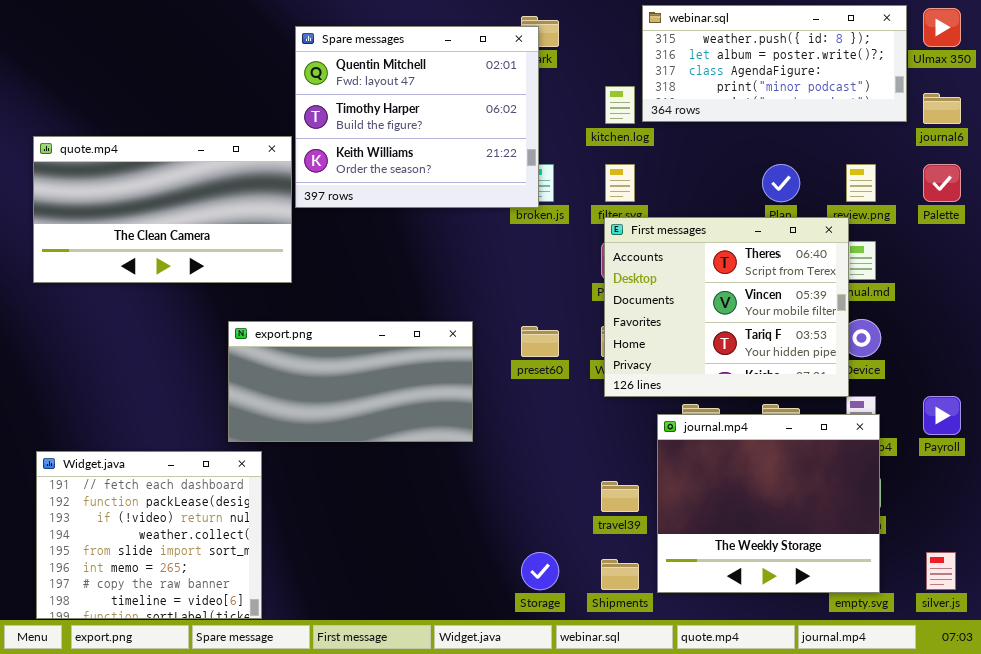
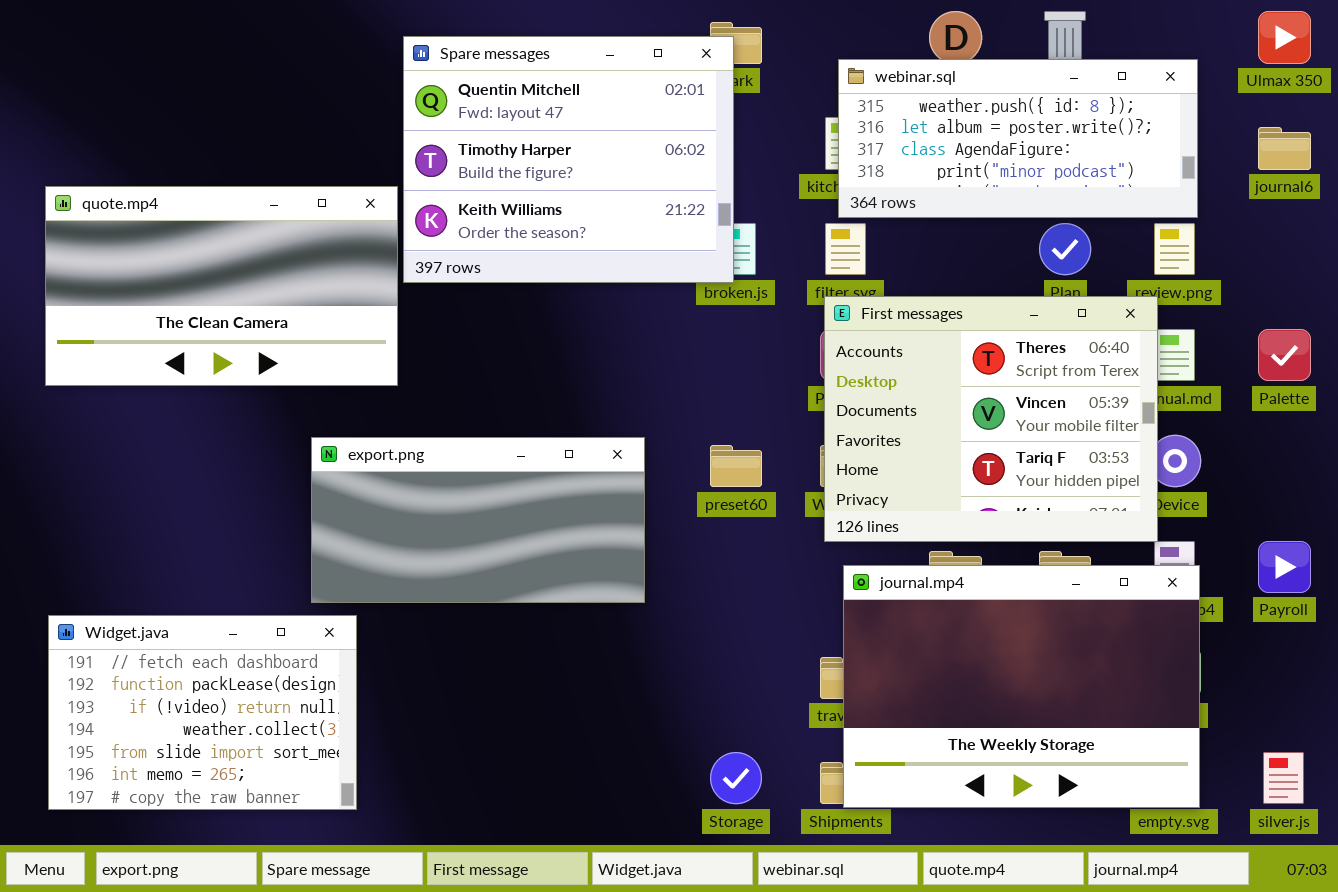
webinar.sql: [642,5,907,122] -> [838,59,1198,218], moved
Palette: [923,164,961,202] -> [1258,329,1311,381], moved
journal.mp4: [657,414,880,593] -> [843,565,1200,808], resized
Widget.java: [36,451,262,619] -> [48,615,357,810], resized

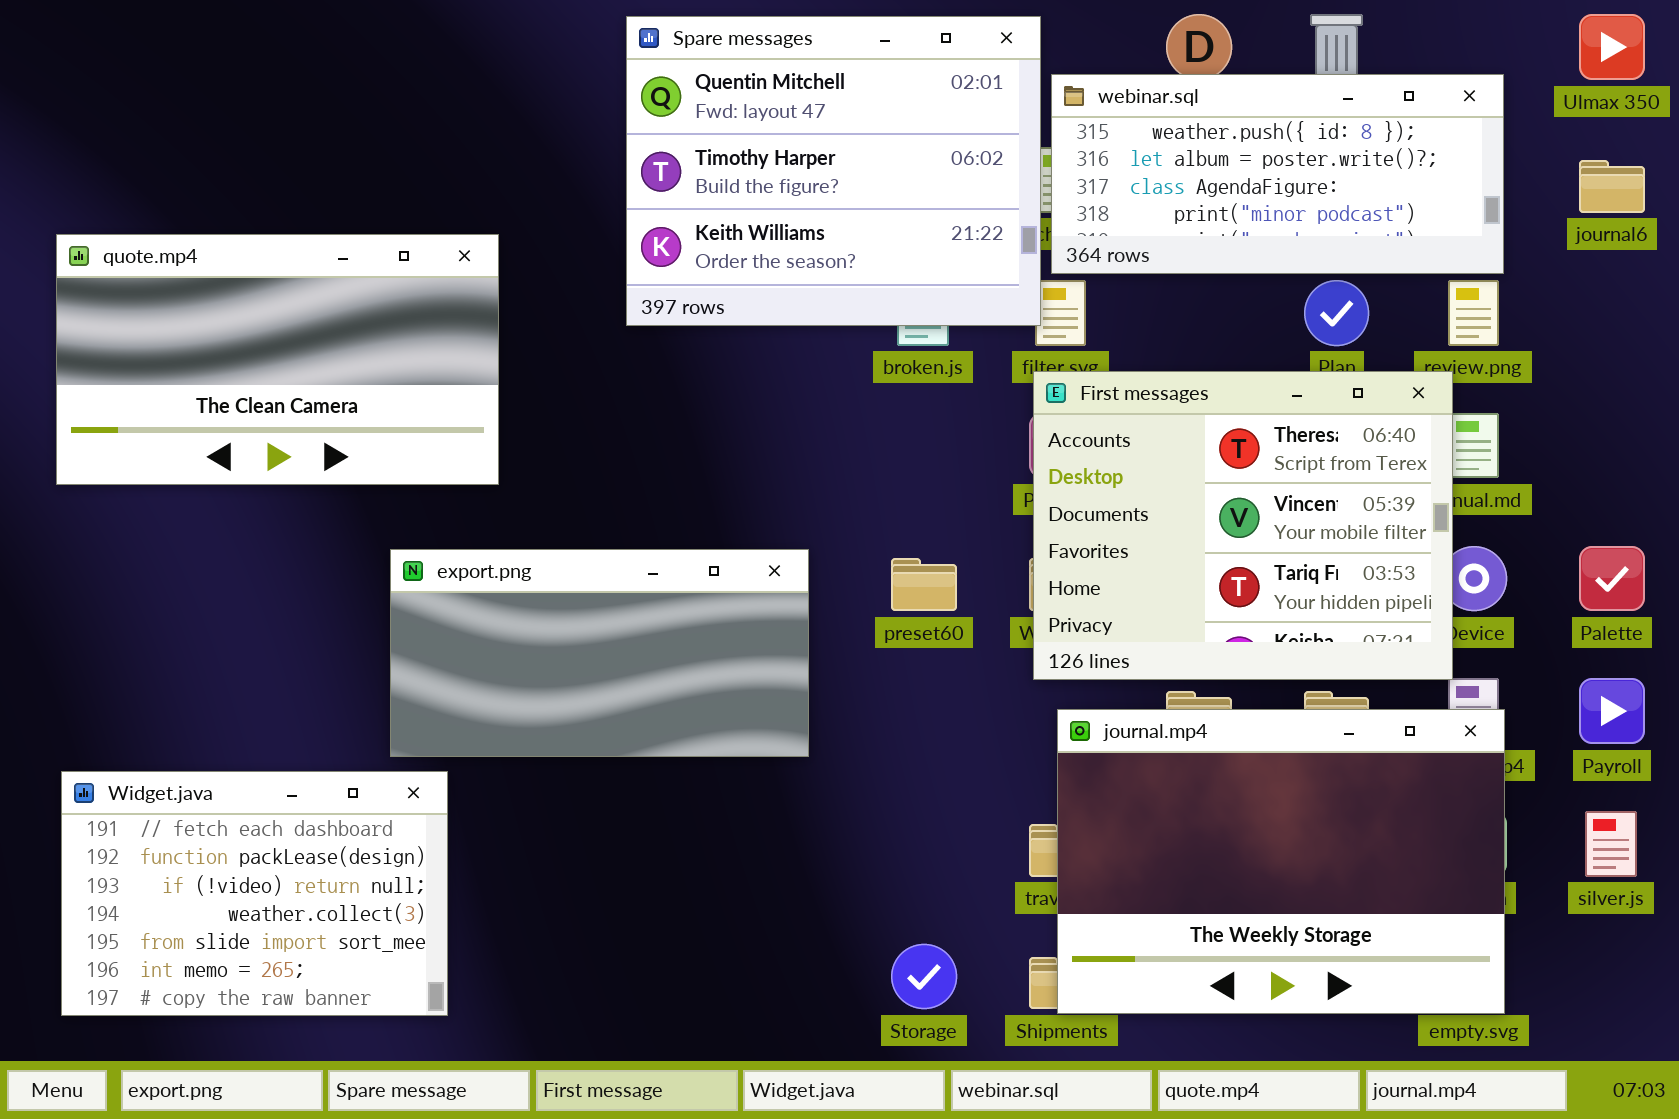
Spare messages: [403,36,734,283] -> [626,16,1041,326], moved
Palette: [1258,329,1311,381] -> [1579,546,1645,611], moved
silver.js: [1263,752,1304,804] -> [1585,811,1637,877], moved

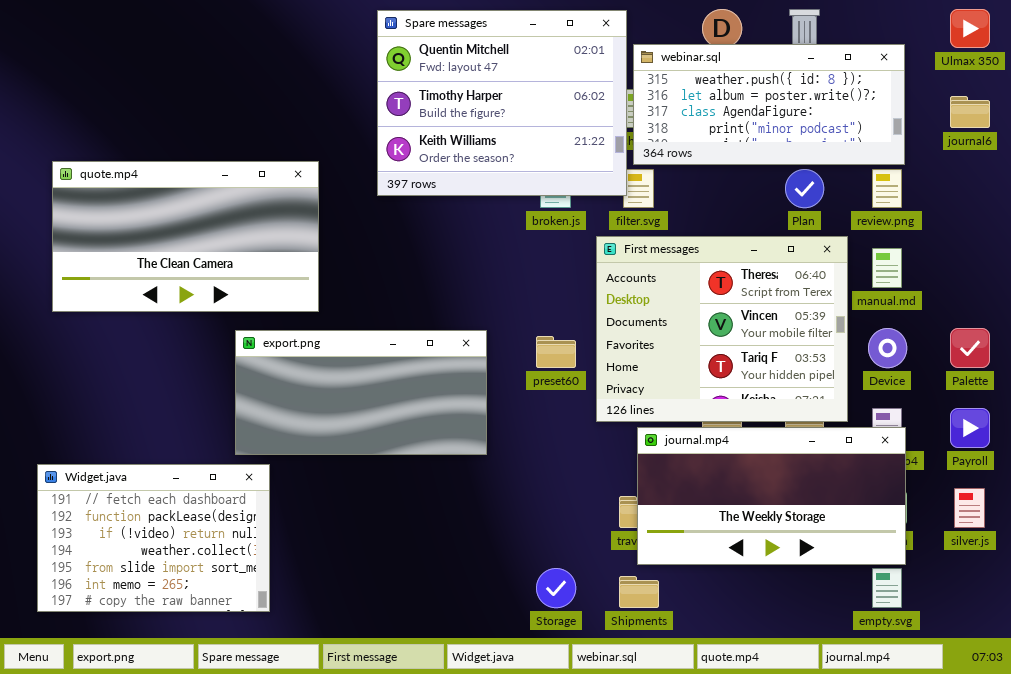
quote.mp4: [56,234,499,485] -> [52,161,319,312], moved
First messages: [1033,371,1453,680] -> [596,236,848,422], moved
journal.mp4: [1057,709,1505,1014] -> [637,427,906,565], resized

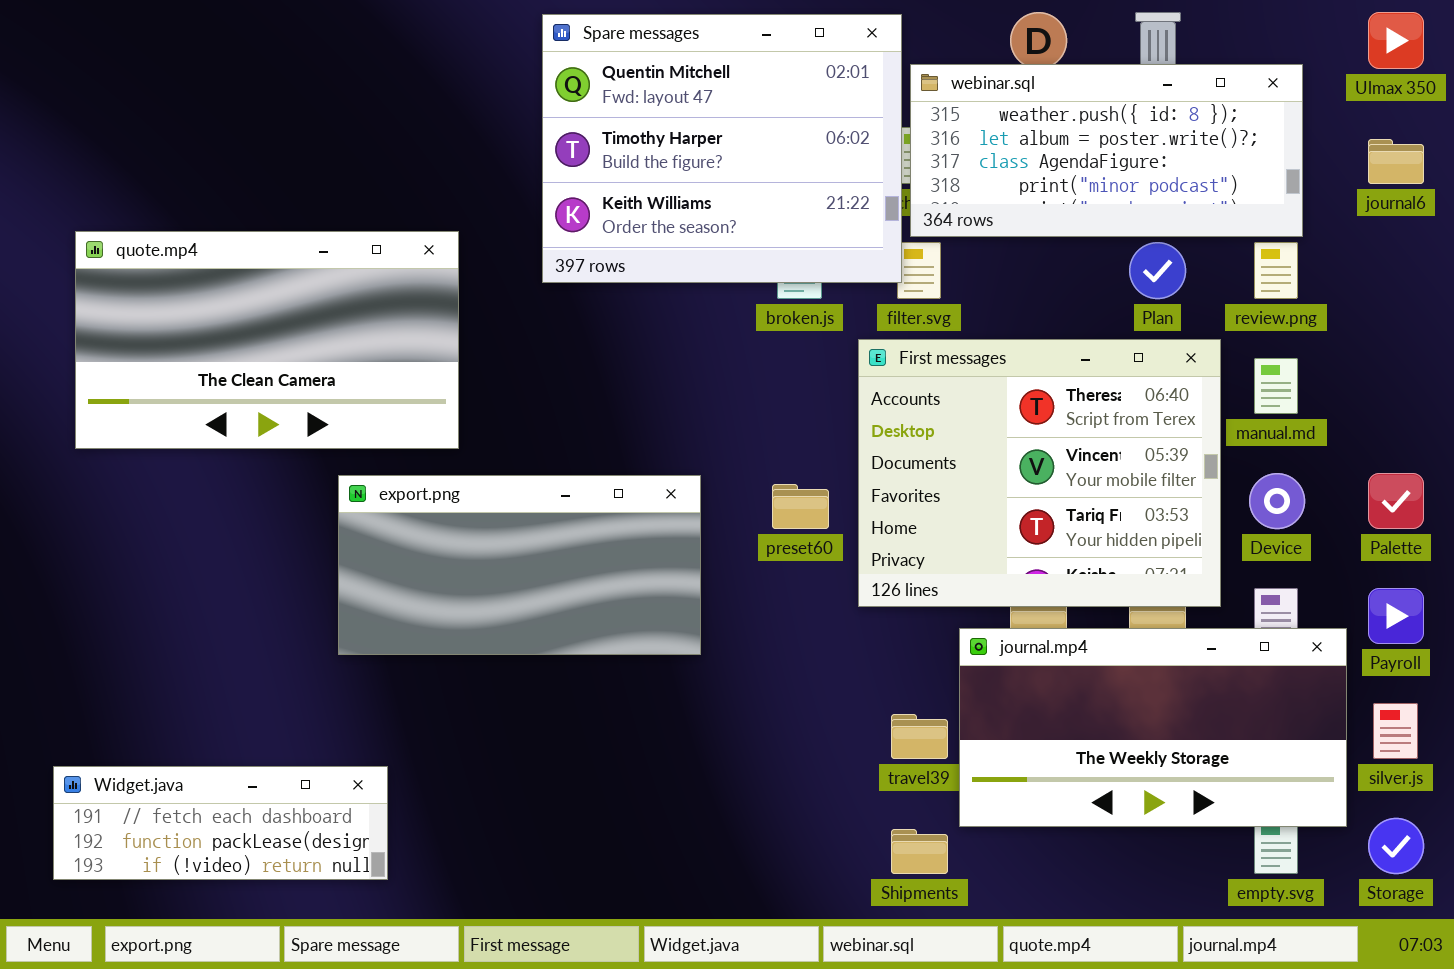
journal.mp4: [637,427,906,565] -> [959,628,1347,827], moved
Widget.java: [37,464,270,612] -> [53,766,388,880], resized
Storage: [536,568,576,608] -> [1368,818,1424,874], moved

